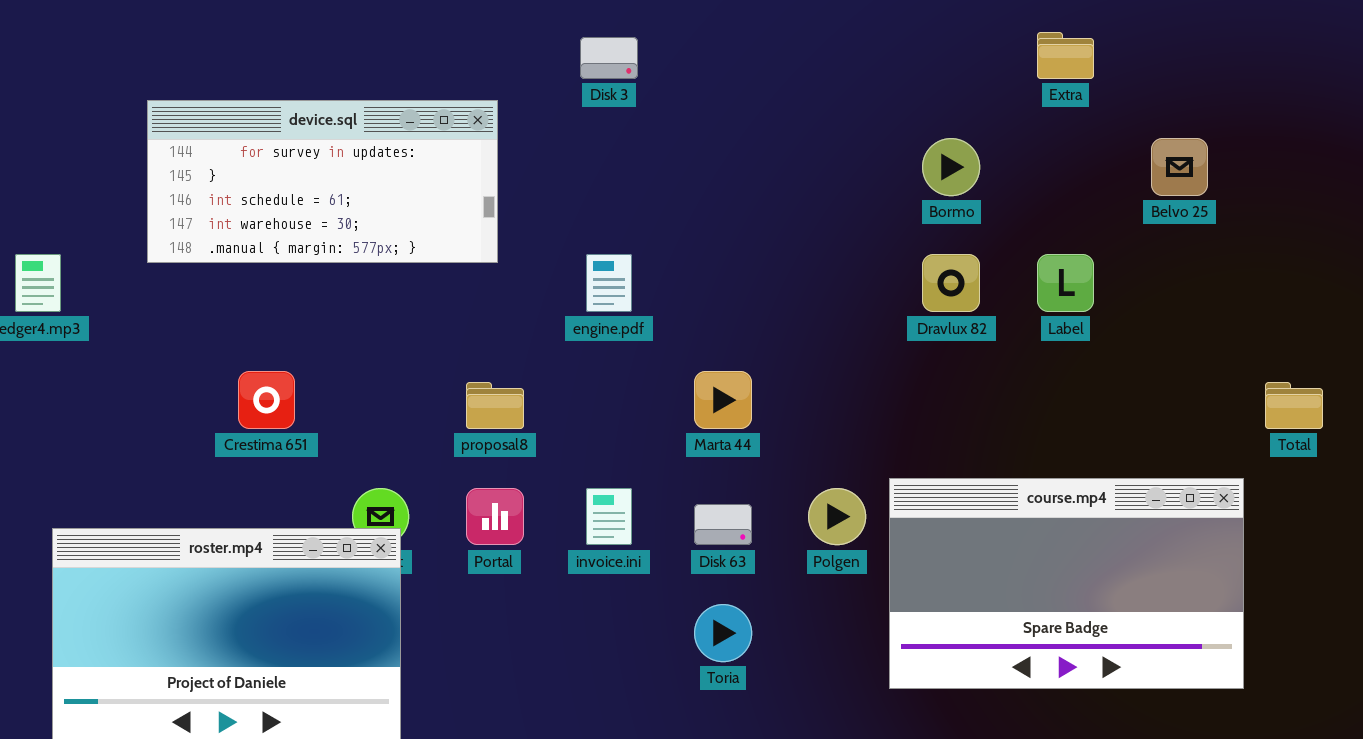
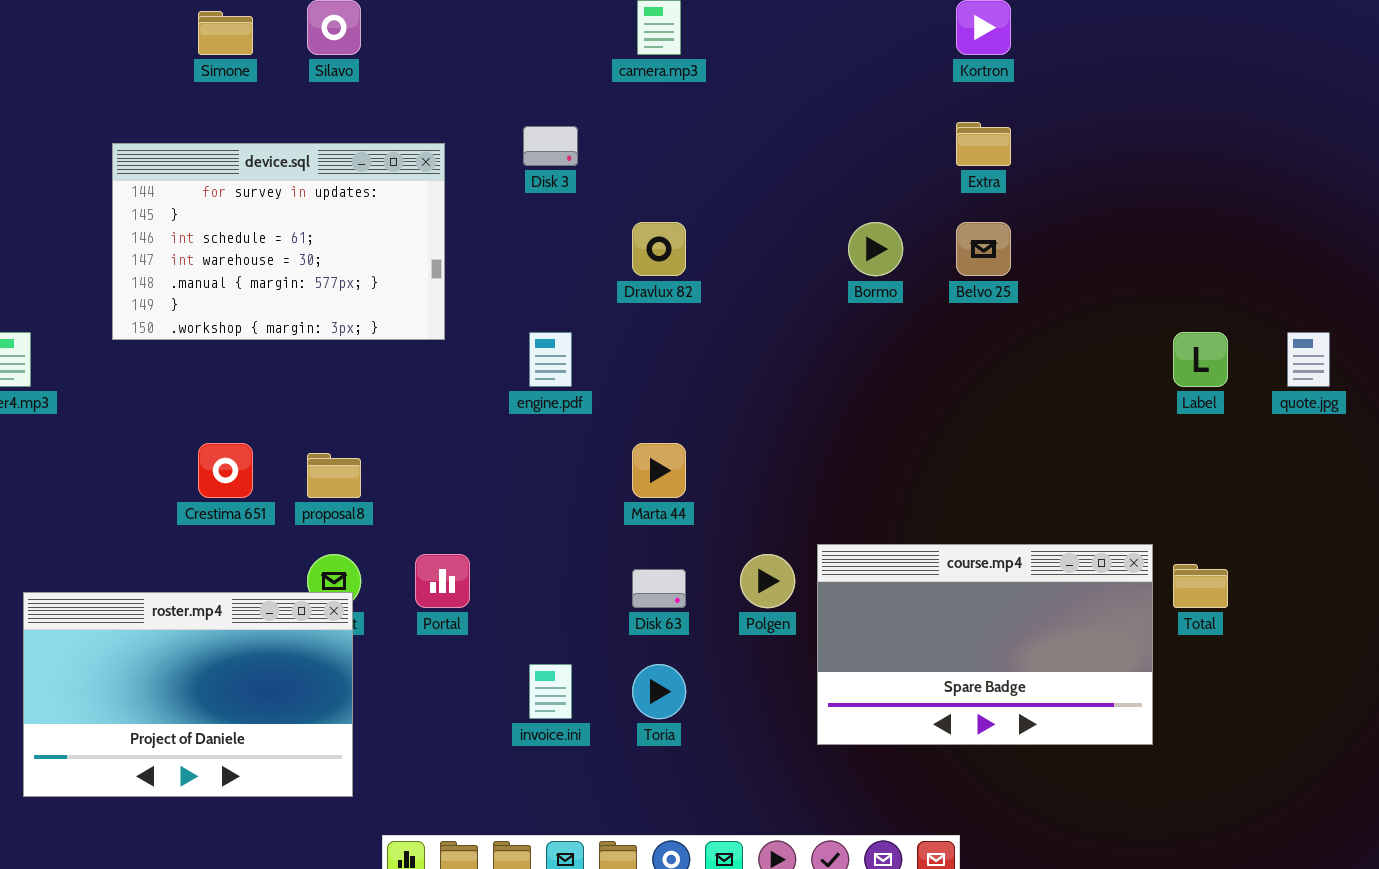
device.sql: [147,100,498,263] -> [112,143,445,340], resized
Belvo 25: [1151,138,1208,196] -> [956,222,1011,276], moved
Dravlux 82: [922,254,980,312] -> [632,222,686,276], moved
Label: [1037,254,1094,312] -> [1173,332,1228,387], moved
proposal8: [466,382,524,429] -> [307,453,361,498], moved
Total: [1265,382,1323,429] -> [1173,564,1228,608], moved
invoice.ini: [586,488,632,545] -> [529,664,572,719], moved

